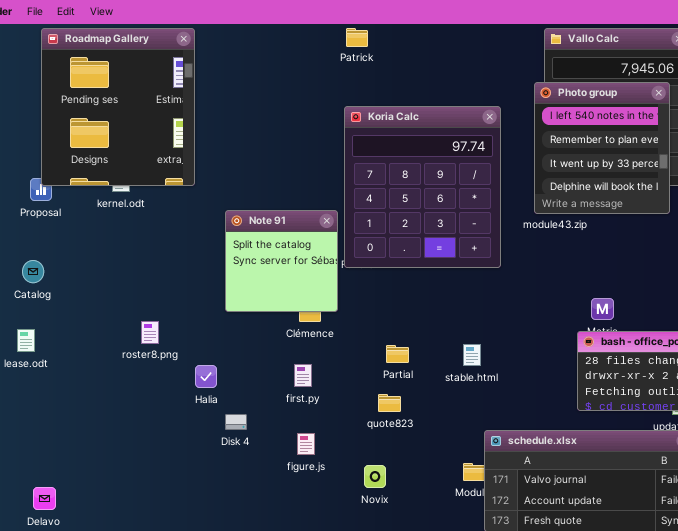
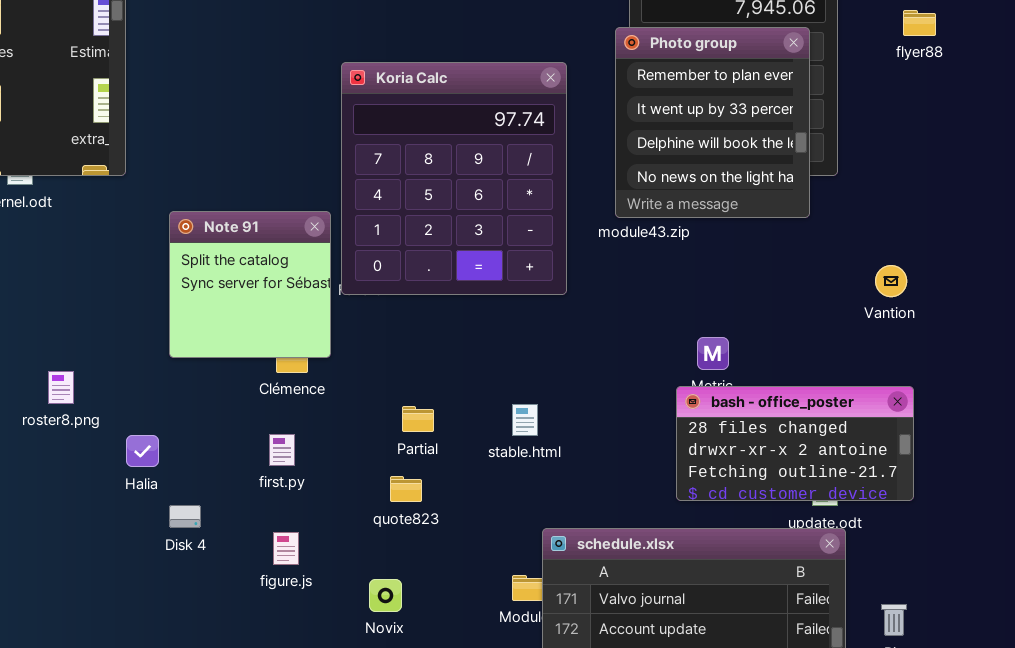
Photo group: [534,82,670,214] -> [615,27,810,218], scrolled down 1 row

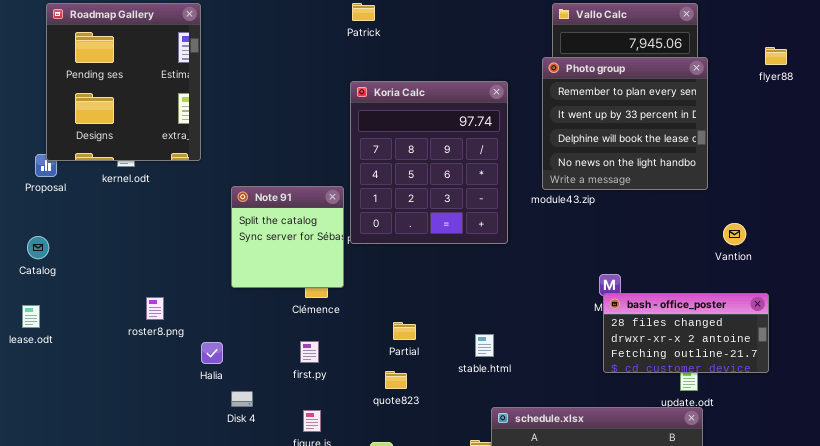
flyer88: [903,10,936,36] -> [765,47,787,65], moved
Photo group: [615,27,810,218] -> [542,57,708,190], resized
bash - office_poster: [676,386,914,501] -> [603,293,769,373], moved
stable.html: [512,404,538,436] -> [475,334,494,357], moved

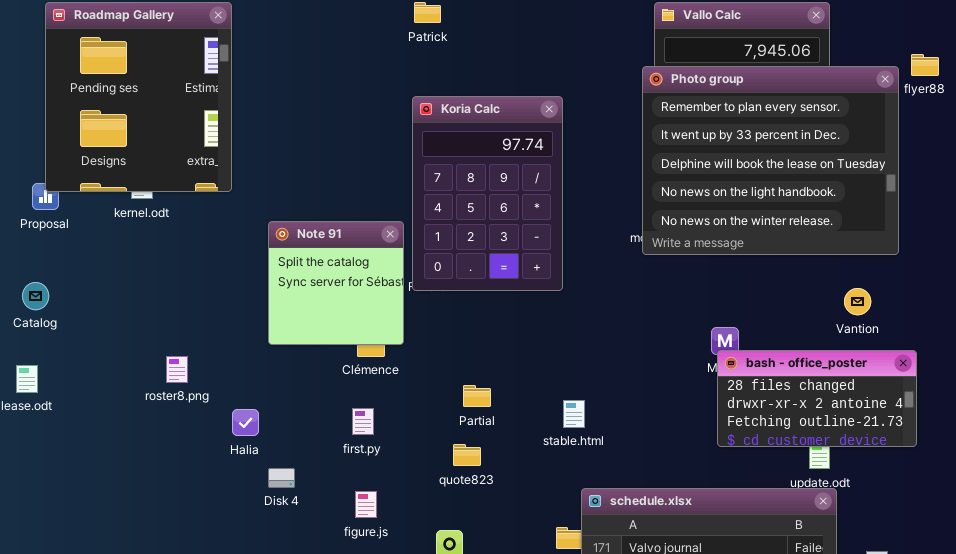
Photo group: [542,57,708,190] -> [642,66,899,255], resized
Koria Calc: [350,81,508,244] -> [412,96,563,291], resized
Vantion: [723,223,746,245] -> [844,288,871,315], moved

